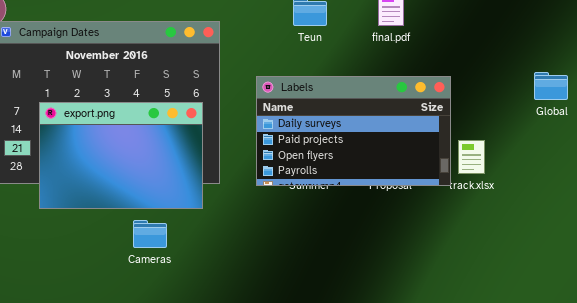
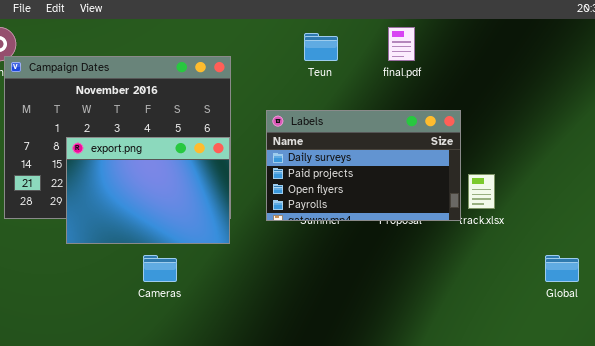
Global: [534,72,568,100] -> [545,255,579,282], moved
export.png: [39,102,203,209] -> [66,137,230,244], moved

